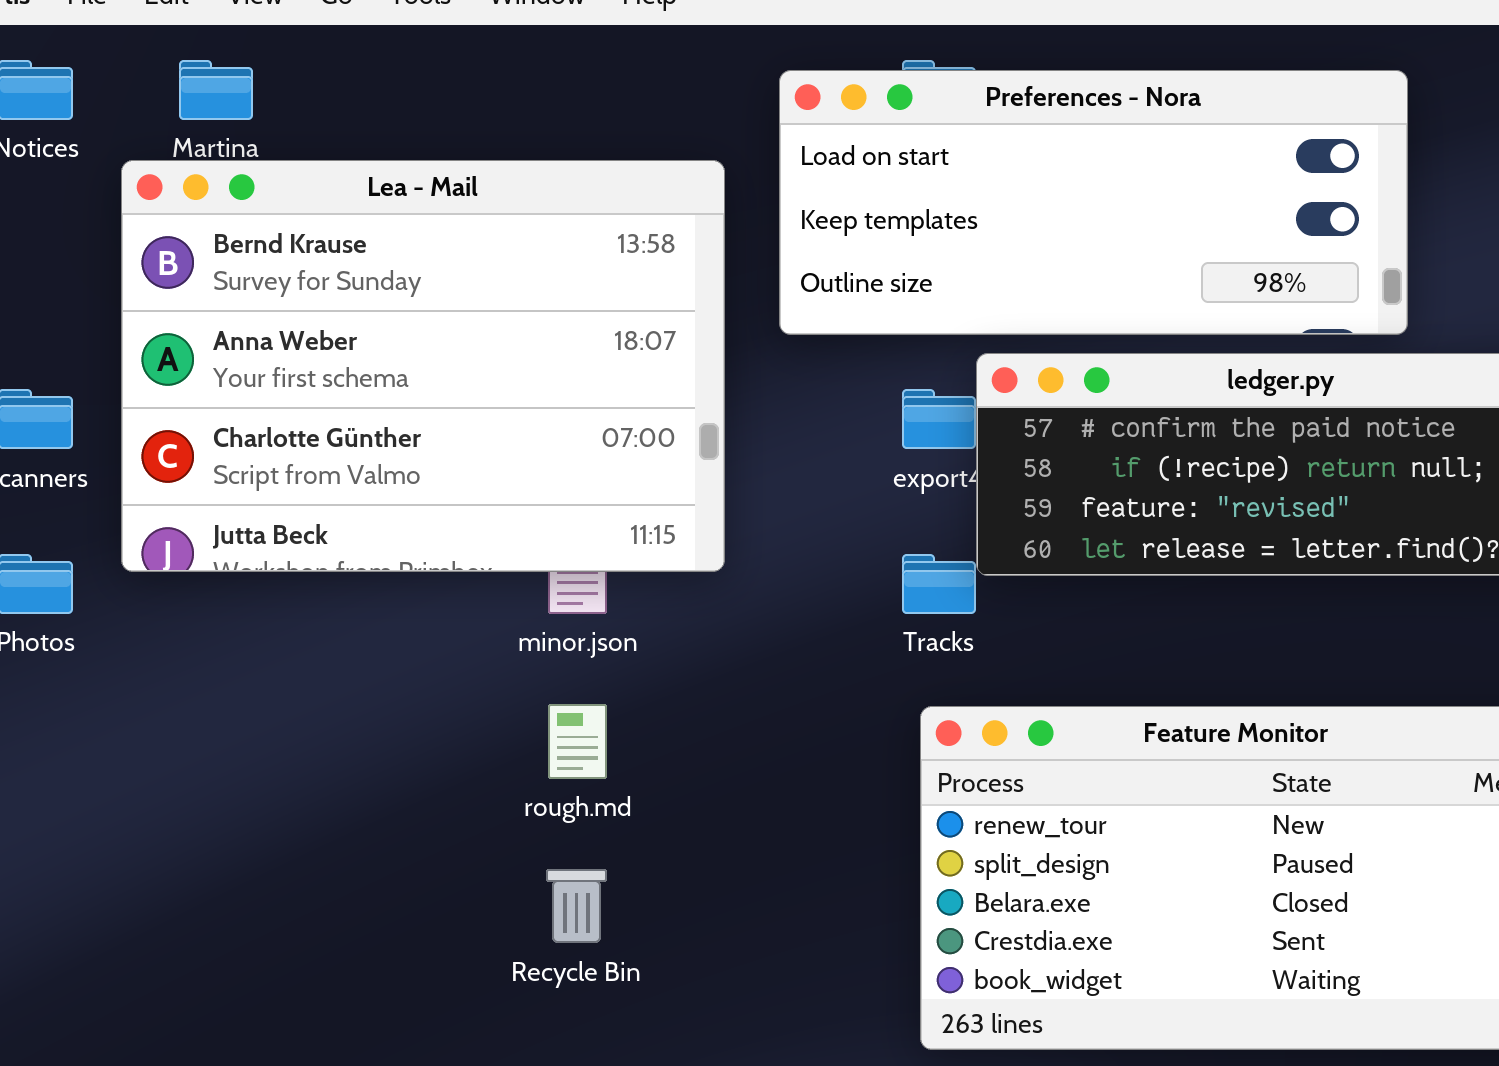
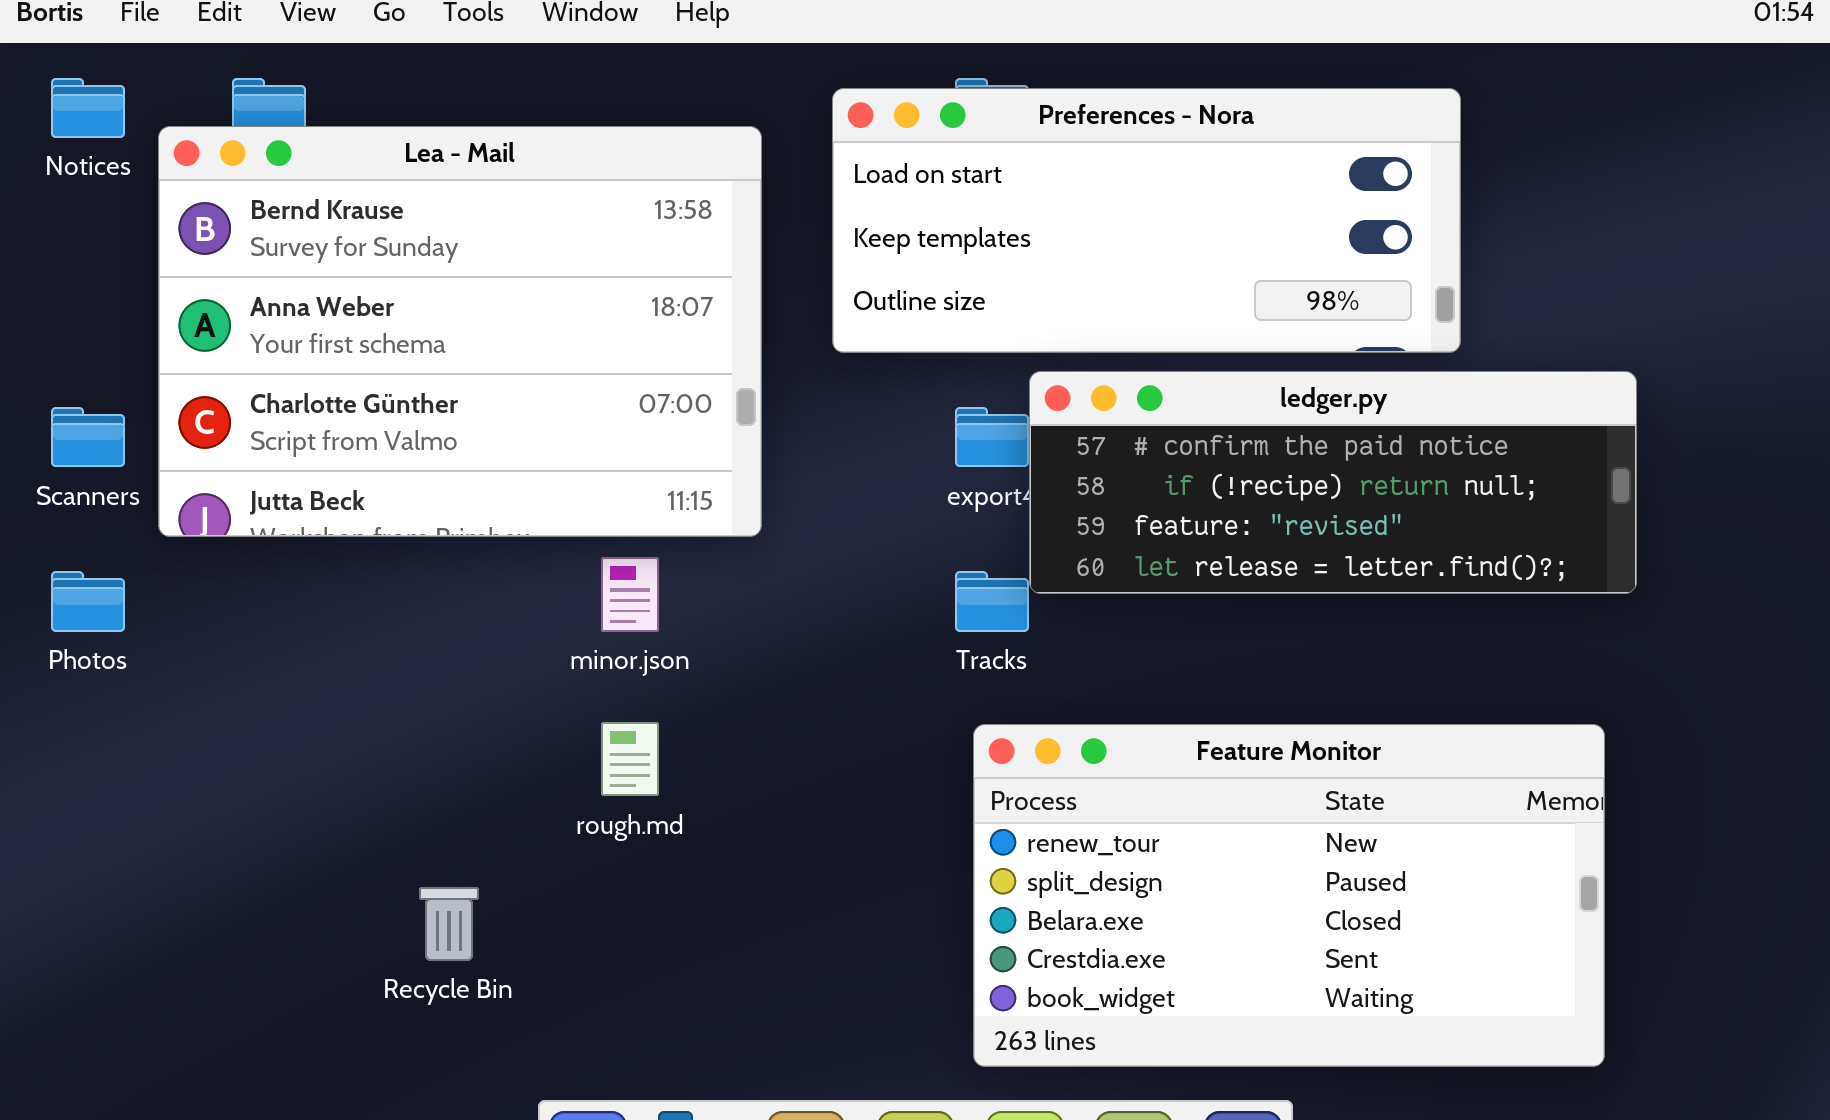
Lea - Mail: [121,160,725,572] -> [158,126,762,537], moved
Recycle Bin: [546,869,607,943] -> [419,887,479,961], moved

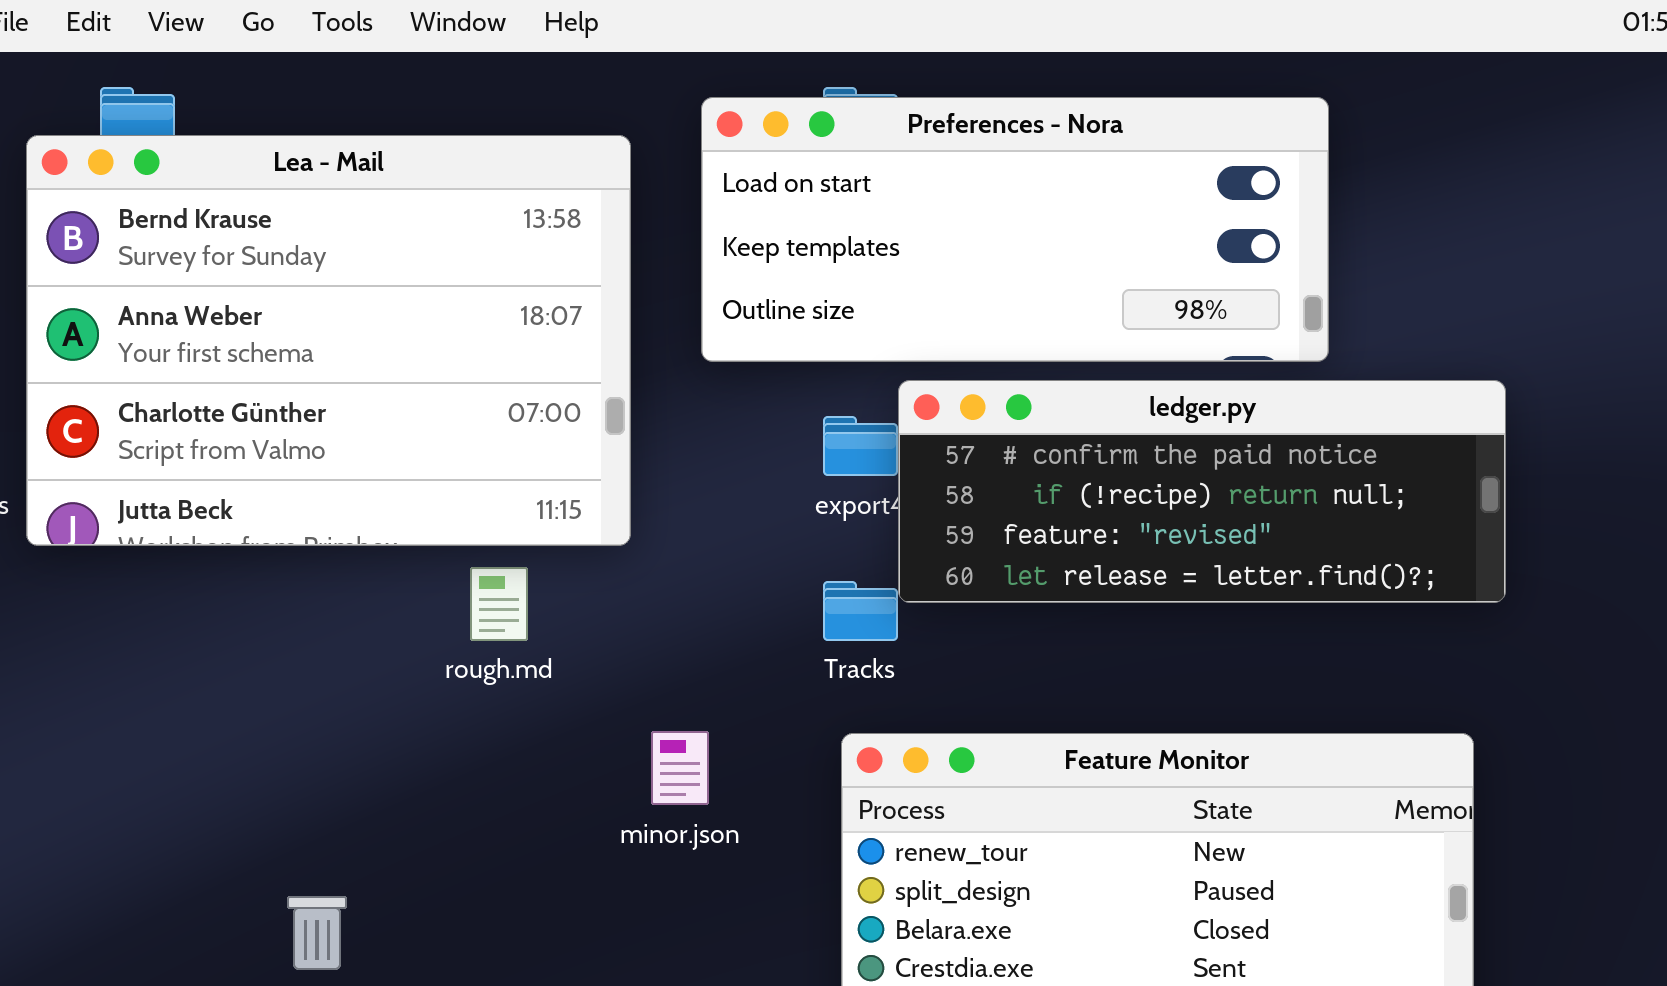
minor.json: [601,557,659,632] -> [651,731,709,805], moved
rough.md: [601,722,659,796] -> [470,567,528,641], moved

